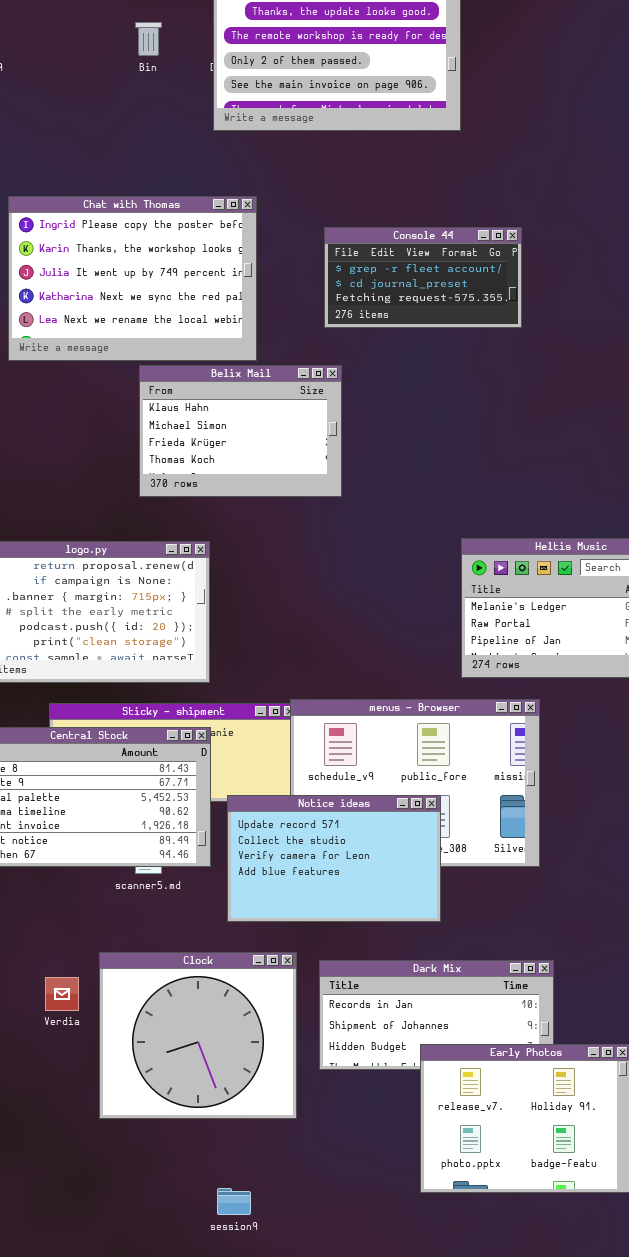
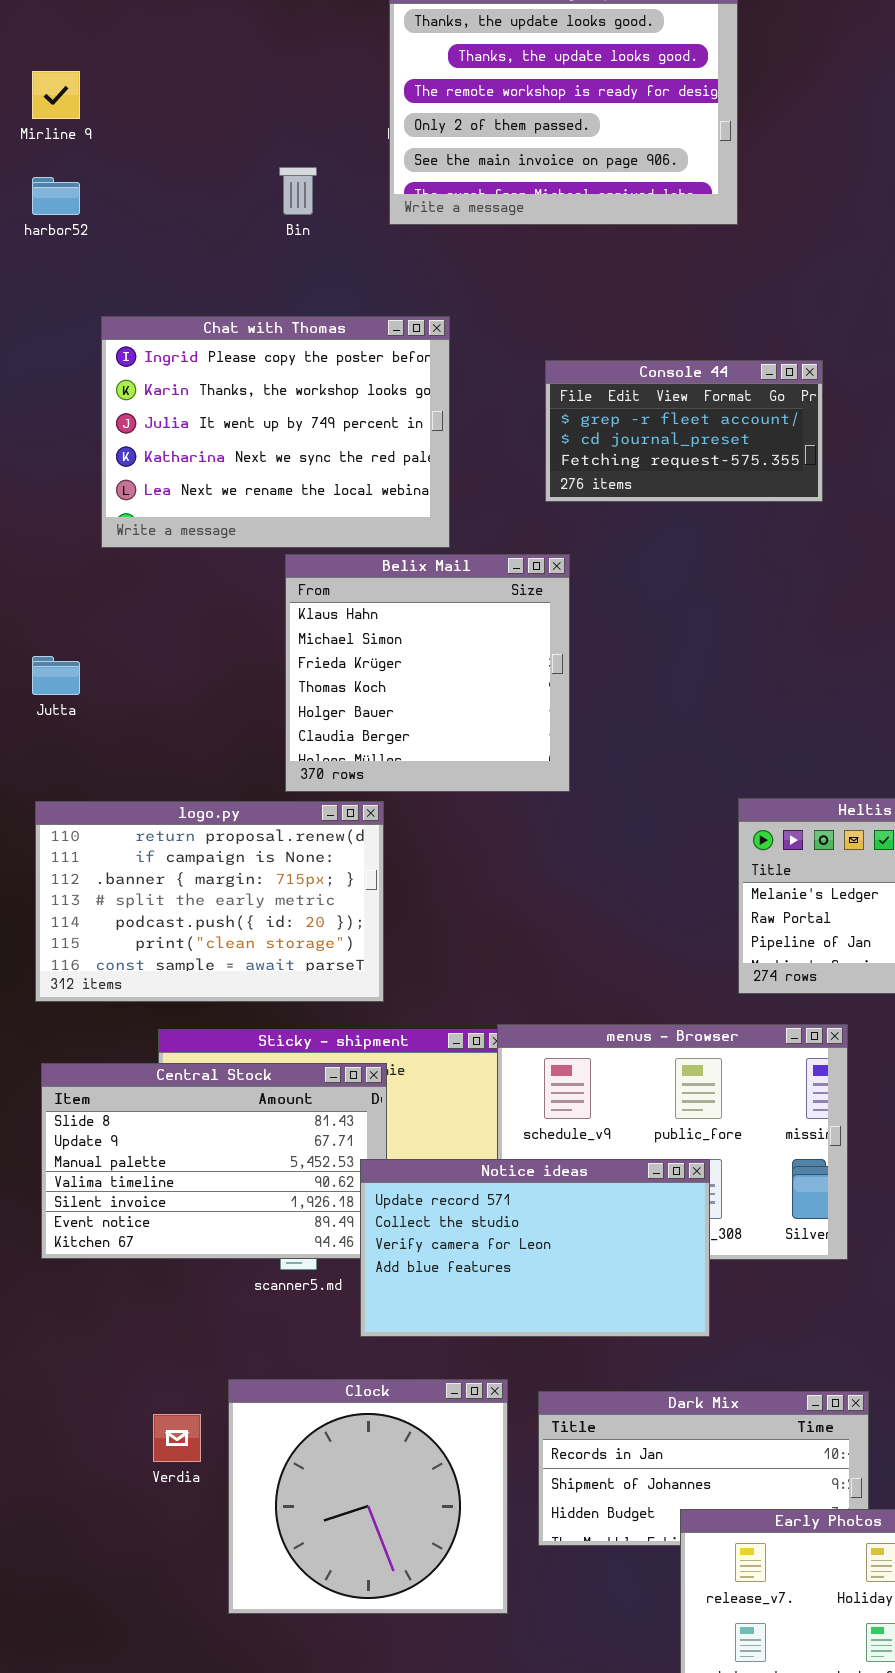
Bin: [135,22,162,56] -> [279,167,317,215], moved
Belix Mail: [139,365,342,497] -> [285,554,570,792], resized
Notice ideas: [227,795,441,922] -> [360,1159,710,1337], resized

